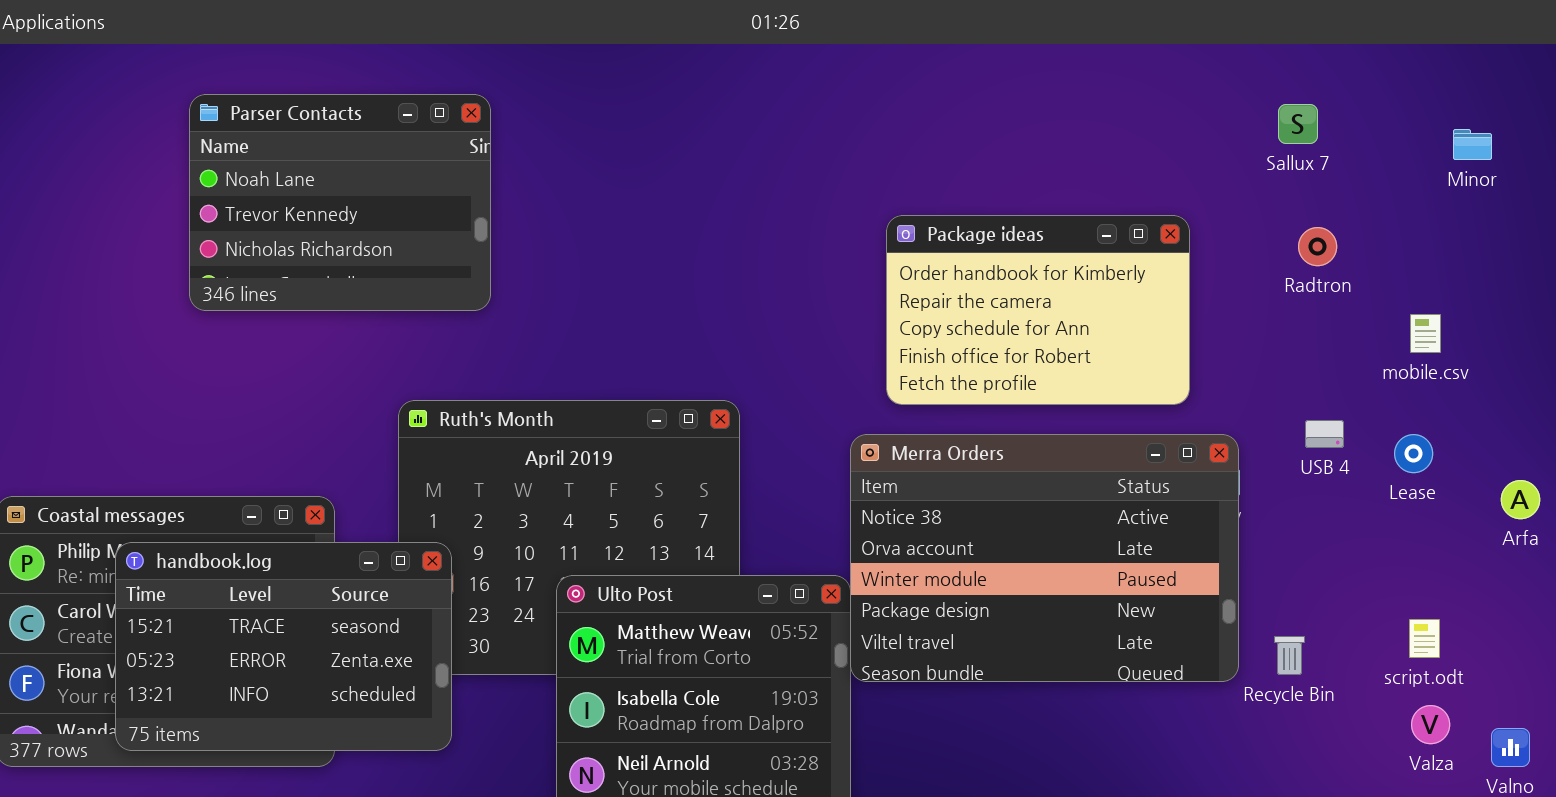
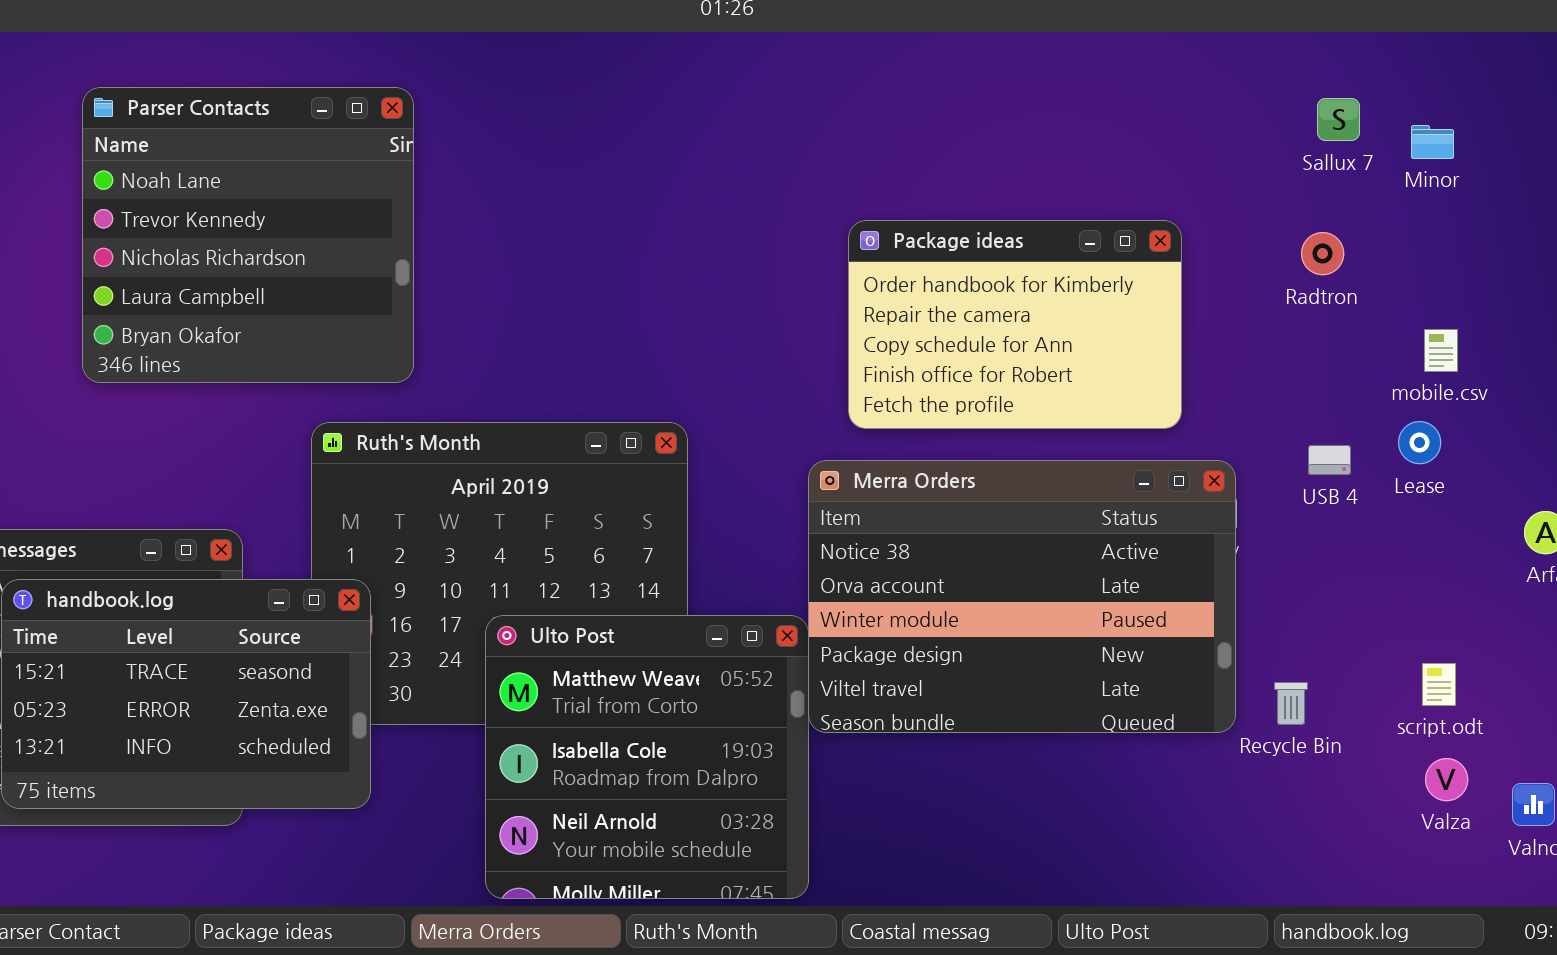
Parser Contacts: [189,94,491,311] -> [82,87,414,383], resized
Sallux 7: [1278,104,1318,144] -> [1317,98,1360,141], moved
Minor: [1453,129,1492,160] -> [1411,125,1454,159], moved
Lease: [1394,434,1433,473] -> [1398,421,1441,464], moved

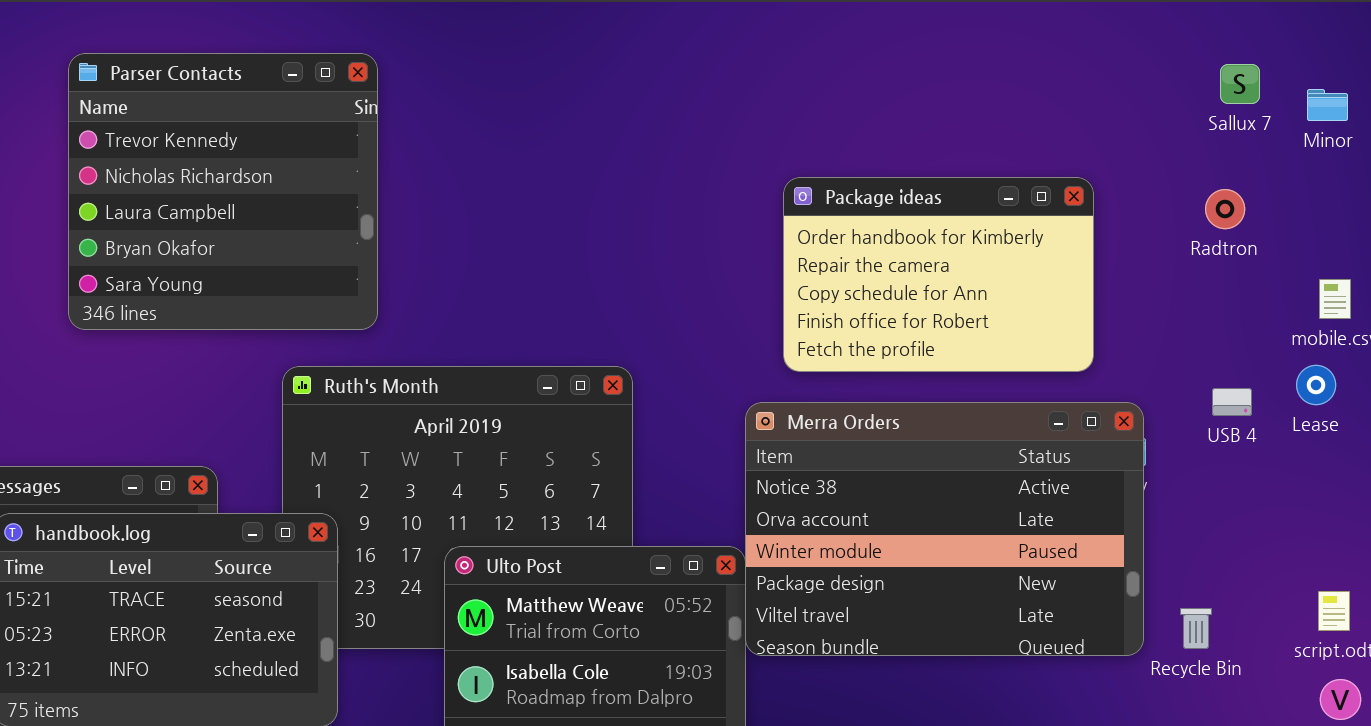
Parser Contacts: [82,87,414,383] -> [68,53,378,330], scrolled down 1 row

